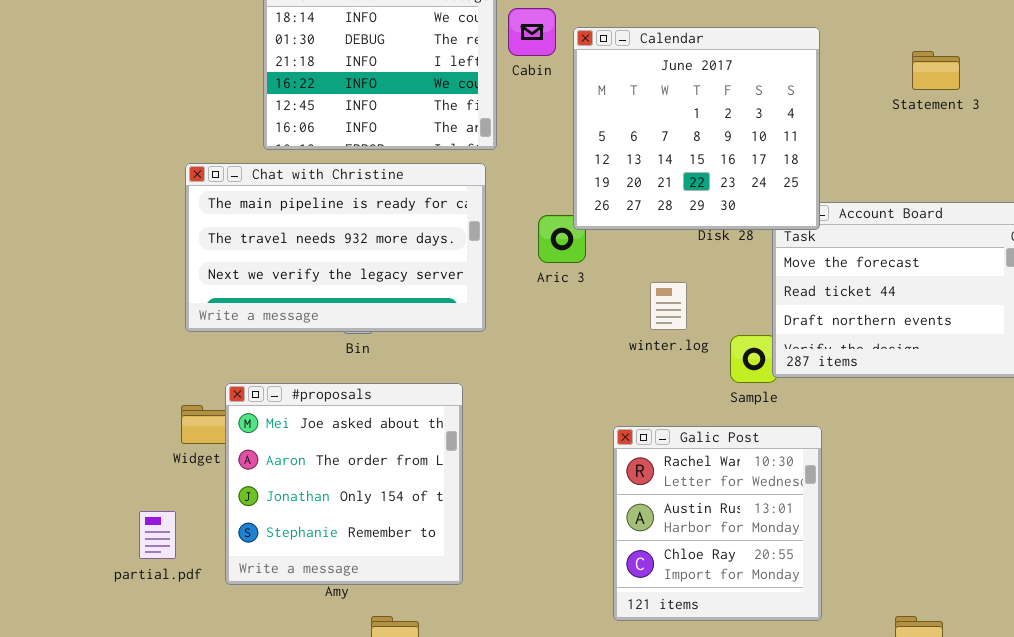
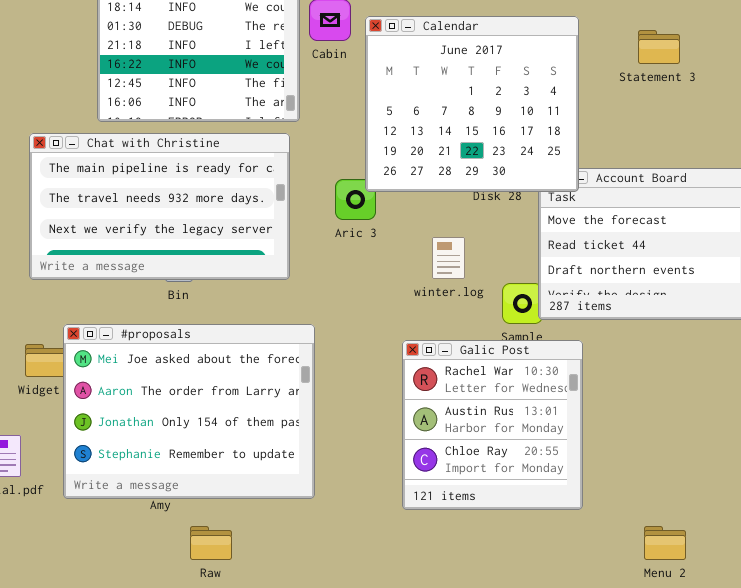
Statement 3: [912,51,960,90] -> [638,30,680,64], moved
#proposals: [225,383,463,585] -> [63,324,315,499], resized
Galic Post: [613,426,822,621] -> [402,340,583,510], moved

